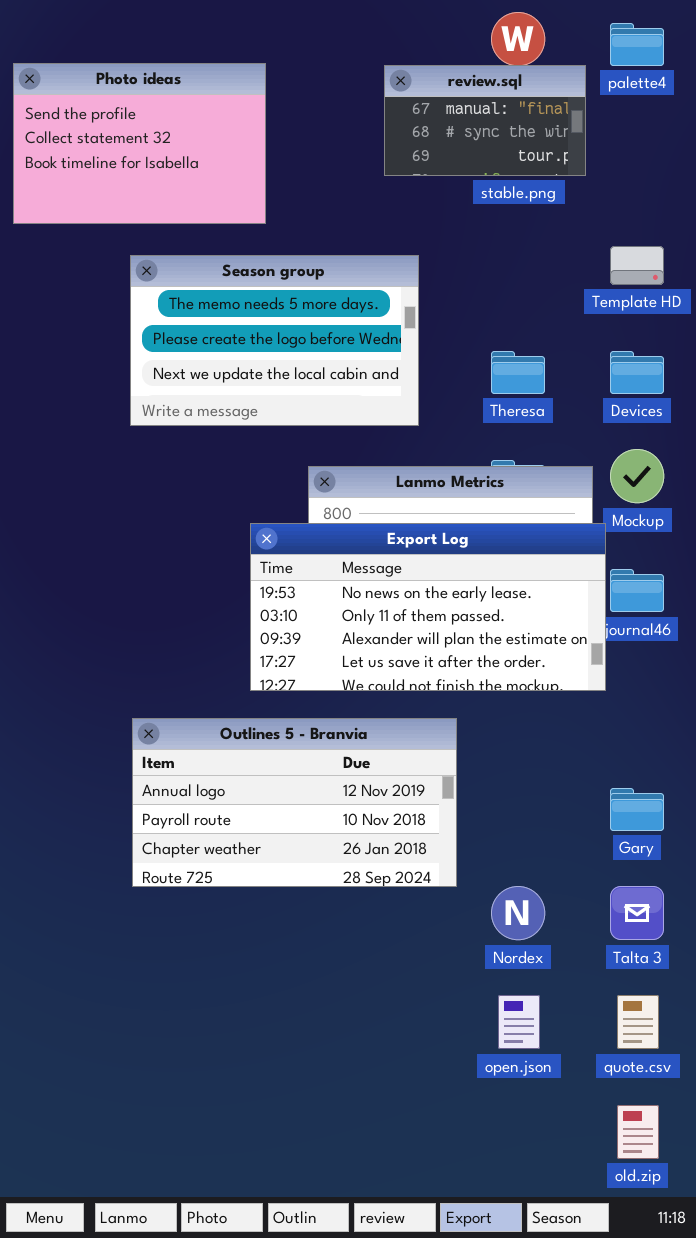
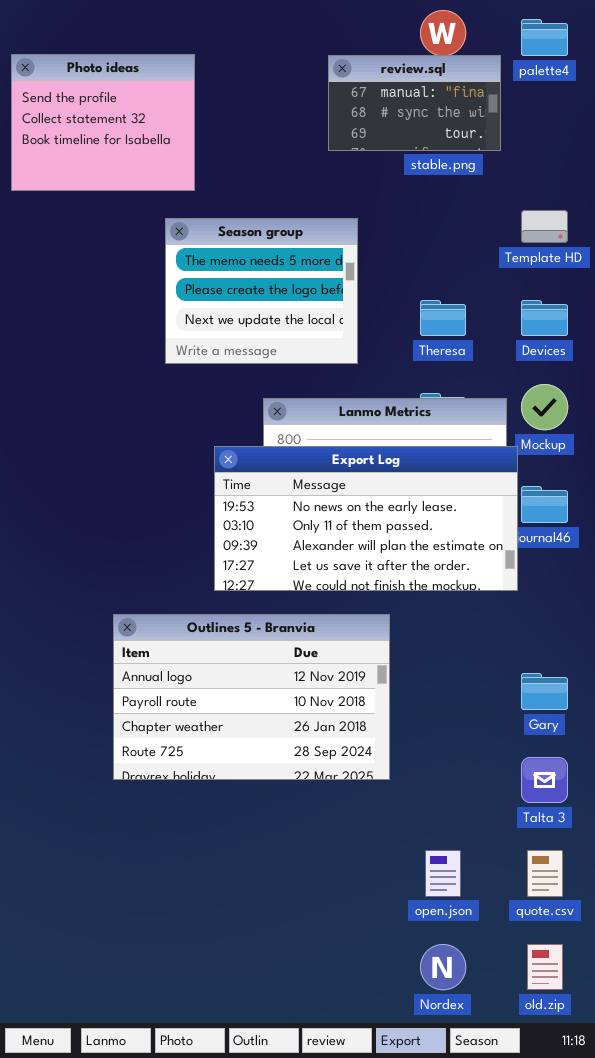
Photo ideas: [13,63,266,224] -> [11,54,195,191], resized
Season group: [130,255,419,426] -> [165,218,358,364], resized
Outlines 5 - Branvia: [132,718,457,887] -> [113,614,390,780], resized
Nordex: [491,886,545,940] -> [420,944,466,990], moved

